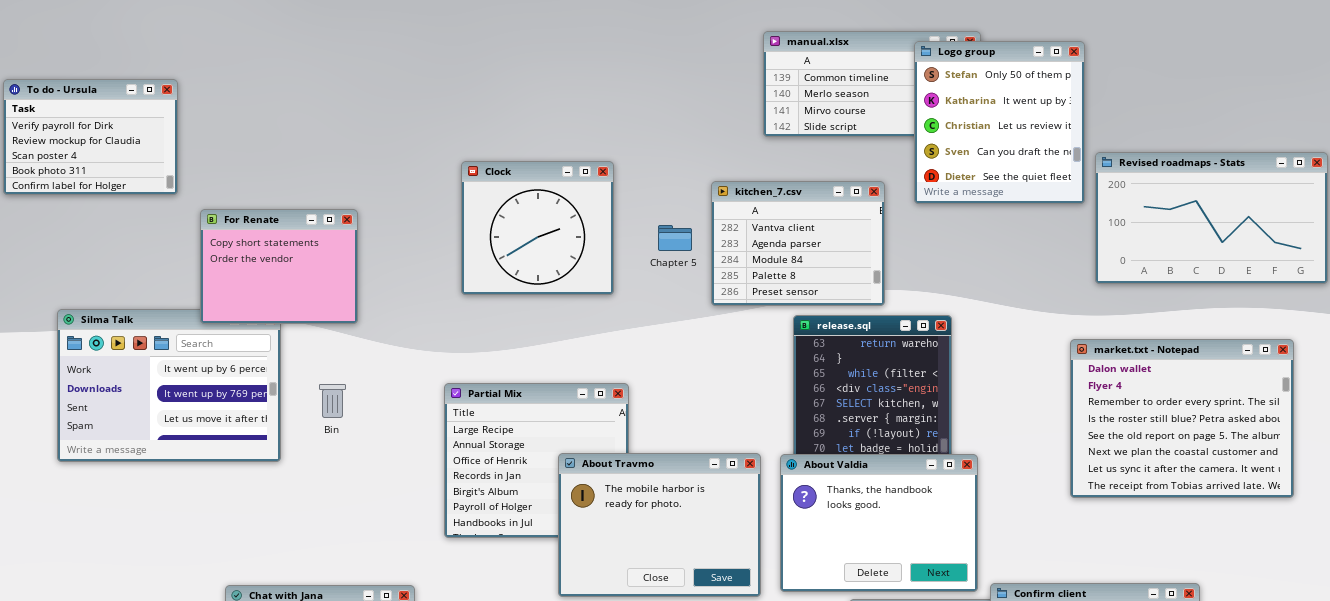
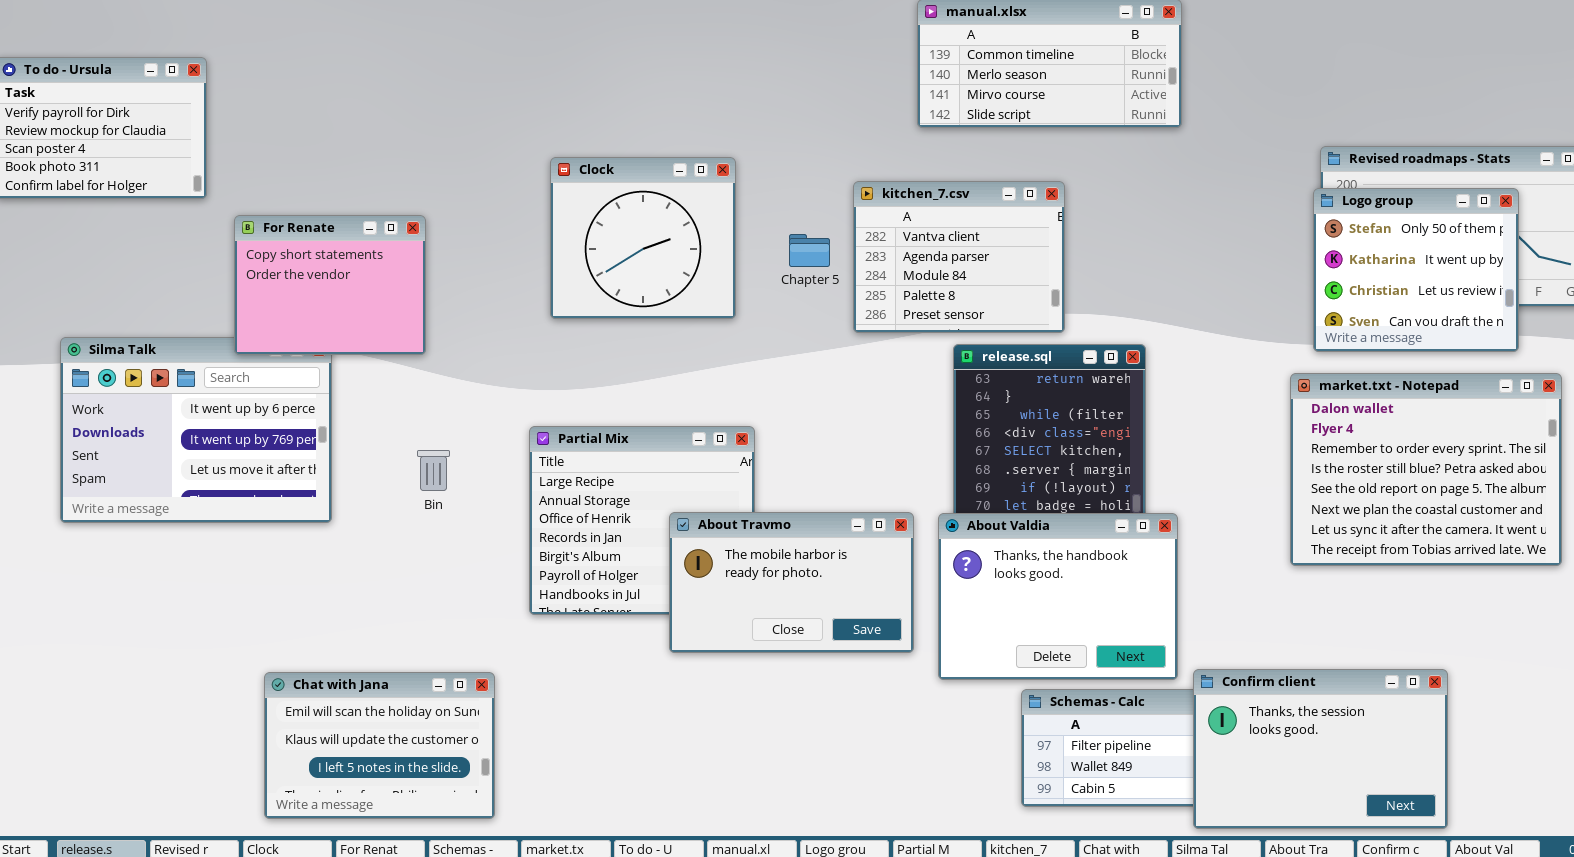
Logo group: [914,41,1085,204] -> [1313,188,1519,352], moved, resized
Bin: [319,384,346,418] -> [417,450,450,491], moved
About Travmo: [558,453,761,597] -> [669,512,914,653], resized

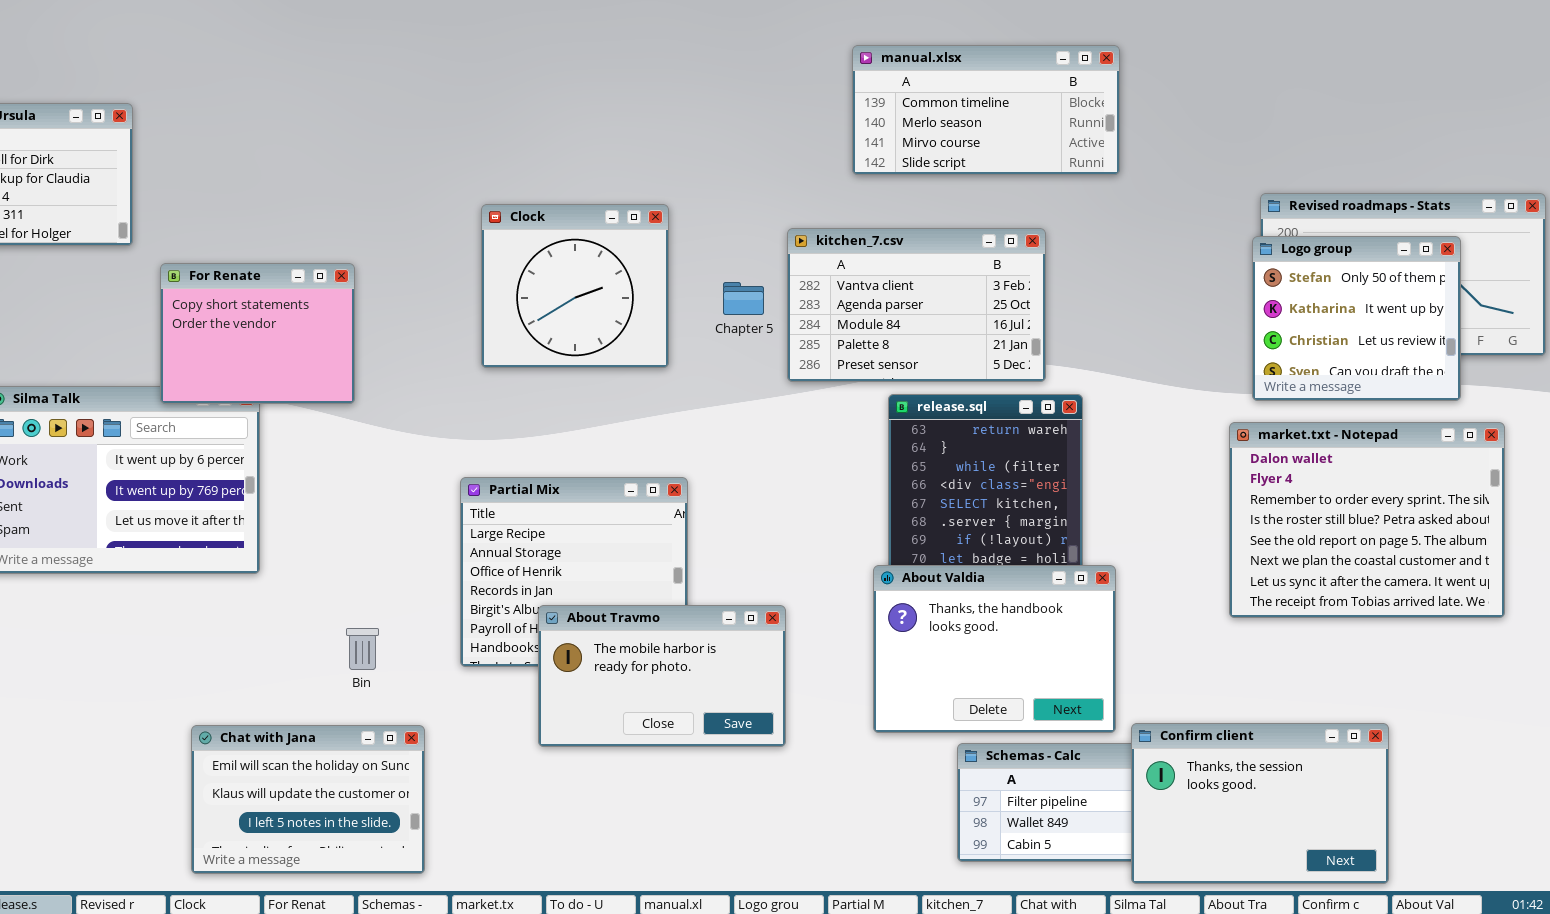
kitchen_7.csv: [853,181,1065,333] -> [787,228,1046,382], resized
Bin: [417,450,450,491] -> [346,628,379,670], moved
About Travmo: [669,512,914,653] -> [538,605,786,747], moved

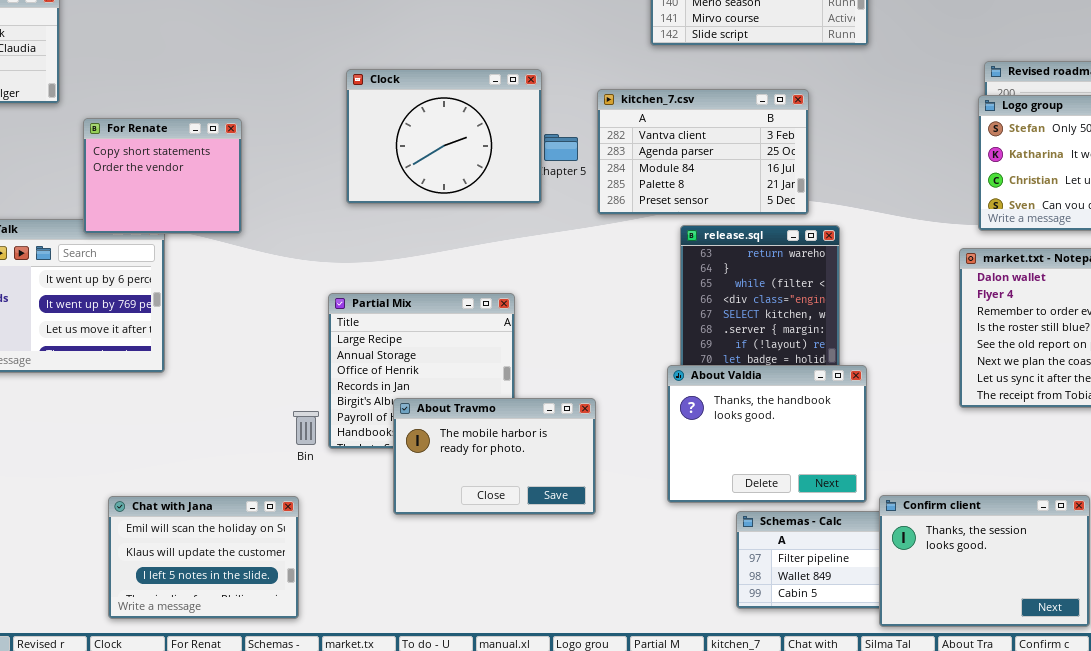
Clock: [481,204,669,368] -> [346,69,542,204], resized
Bin: [346,628,379,670] -> [293,411,319,445], moved

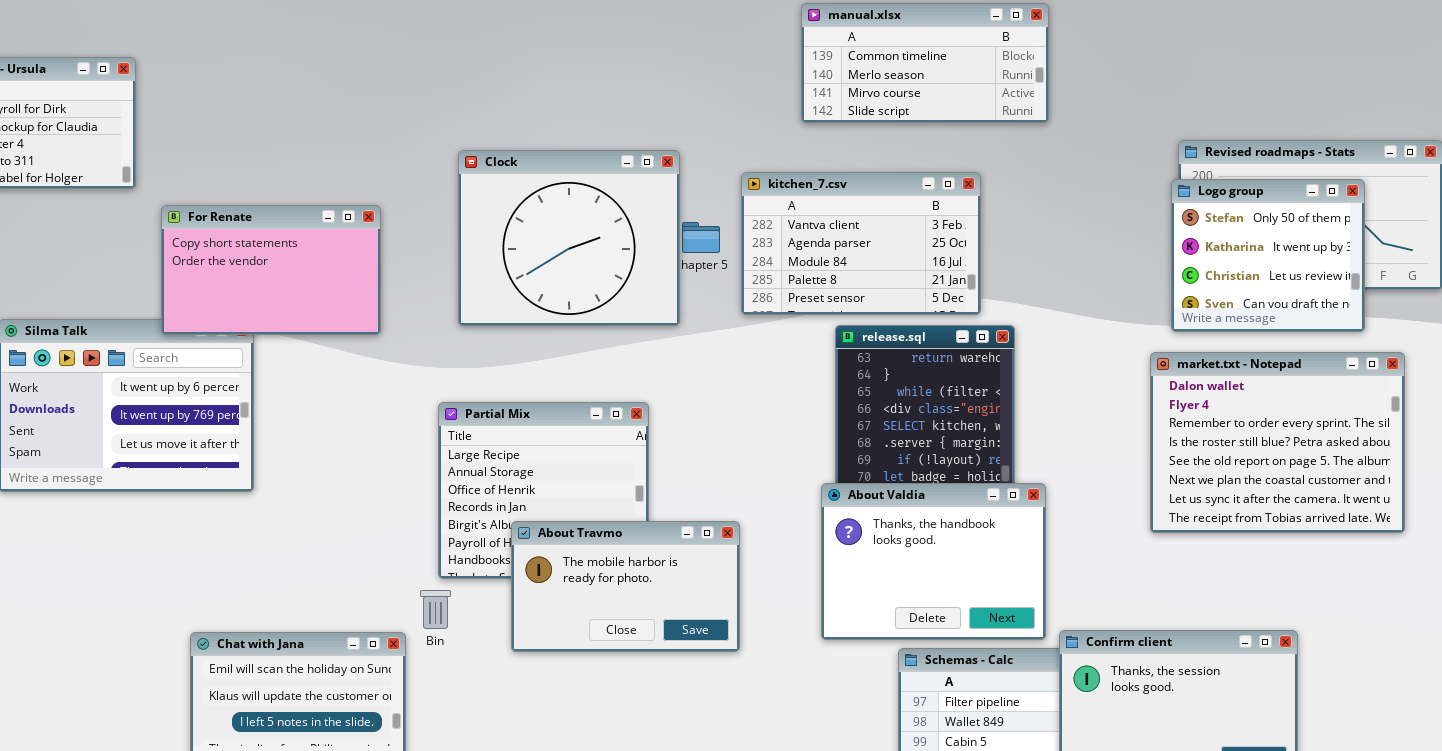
Clock: [346,69,542,204] -> [458,150,680,326], resized
For Renate: [83,118,242,234] -> [161,205,381,335], resized
Bin: [293,411,319,445] -> [420,590,451,629], moved

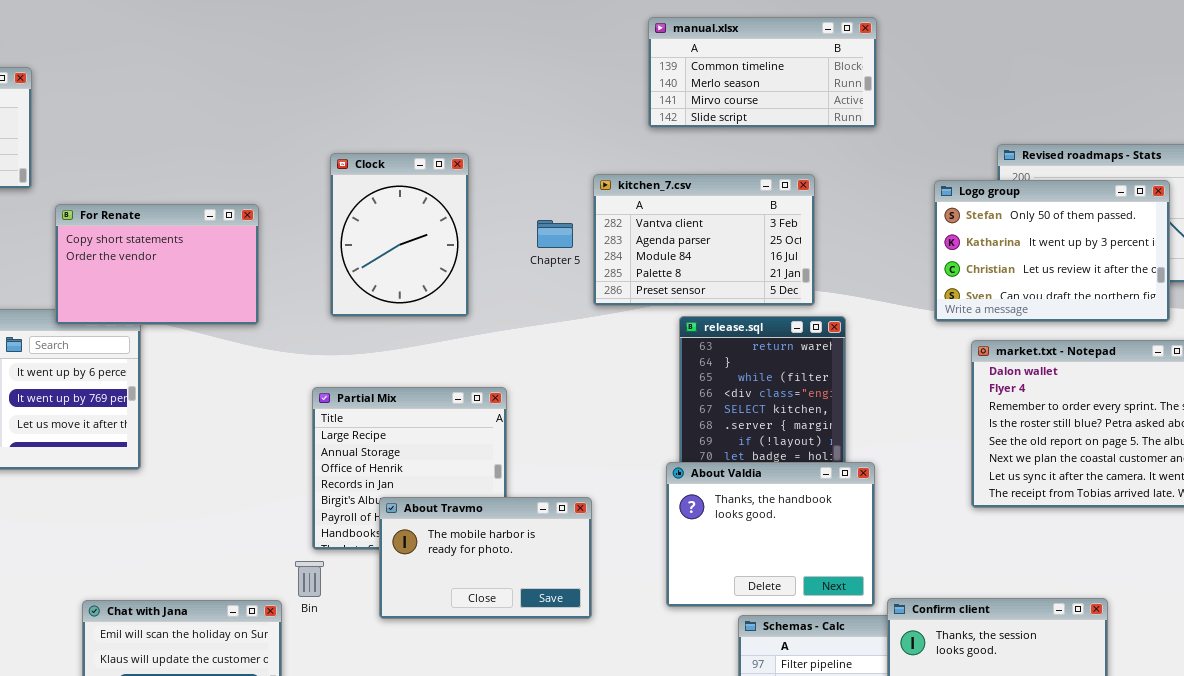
Clock: [458,150,680,326] -> [330,153,469,317], resized
Logo group: [1171,179,1365,332] -> [934,180,1170,322], resized

